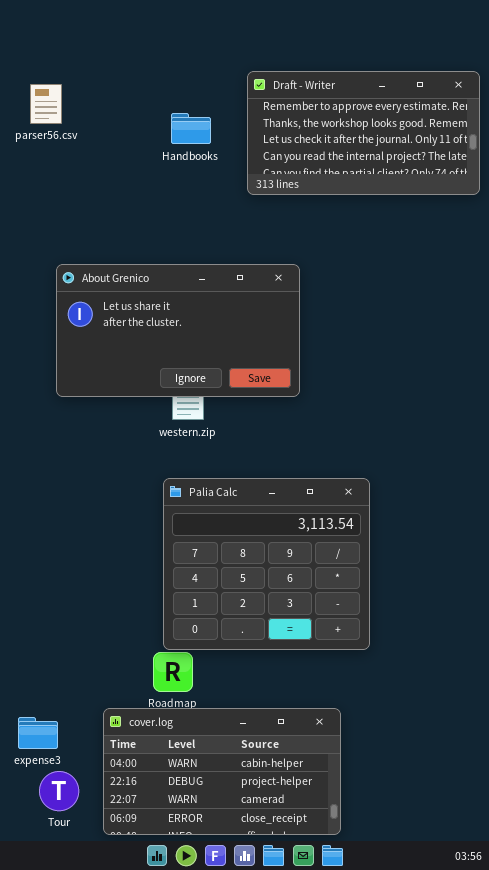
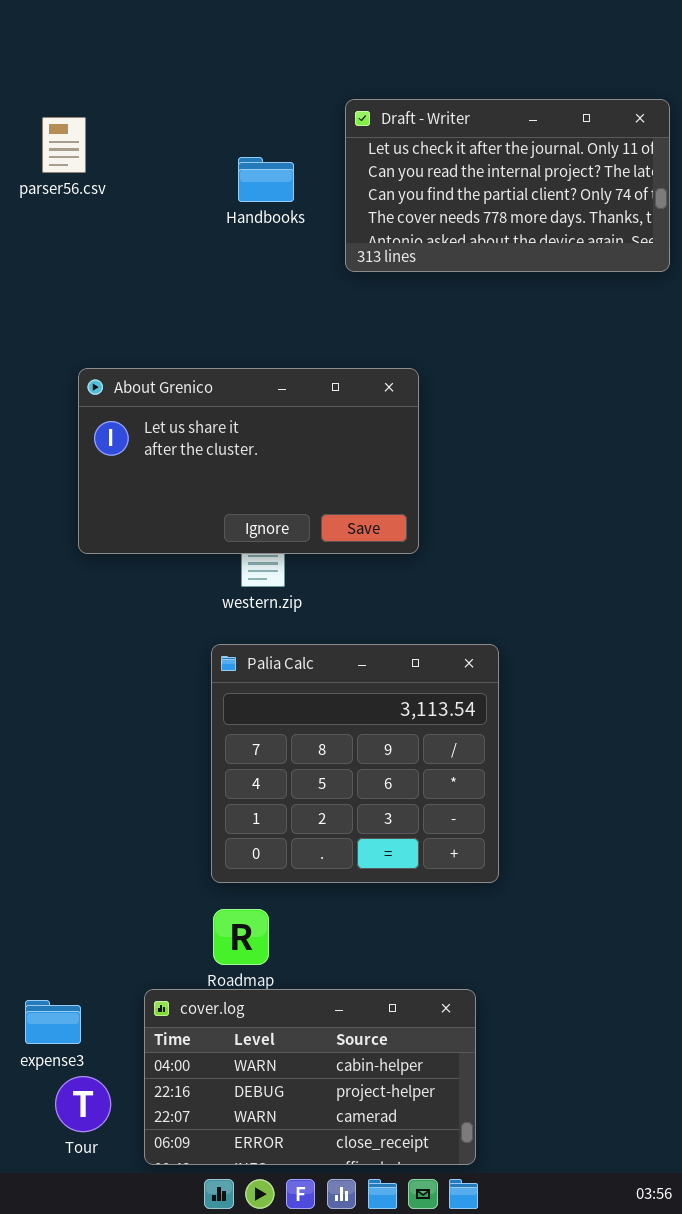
Draft - Writer: [247,71,480,195] -> [345,99,670,272], scrolled down 2 rows
Palia Calc: [163,478,370,650] -> [211,644,499,883], moved

